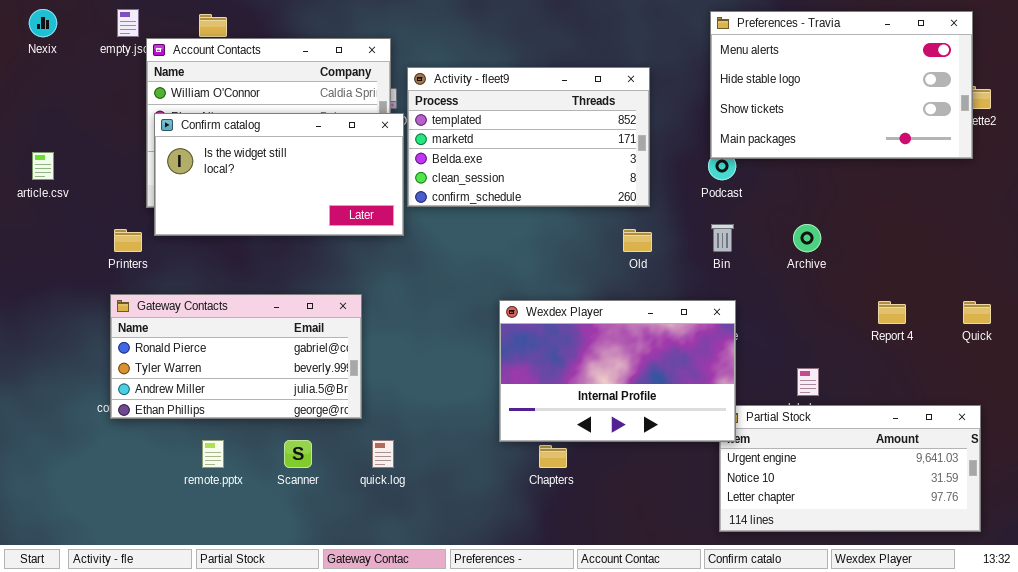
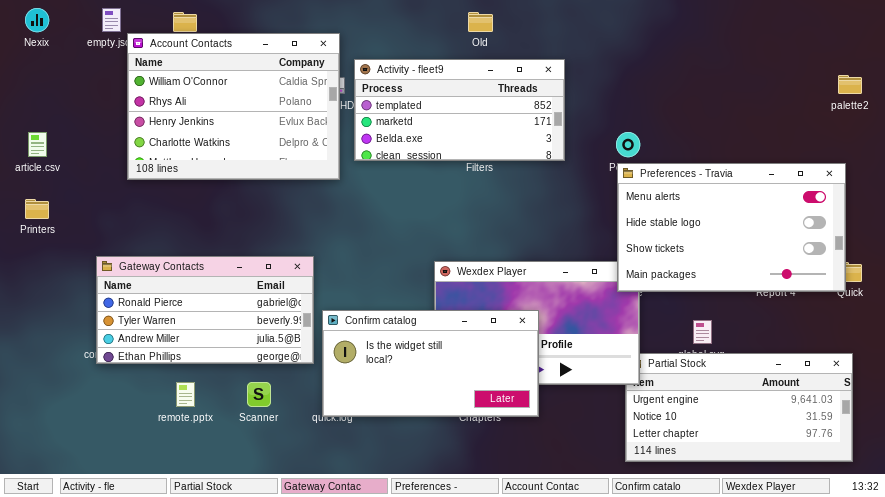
Preferences - Travia: [710,11,973,159] -> [617,163,846,292], moved
Activity - fleet9: [407,67,650,207] -> [354,59,565,161], resized
Confirm catalog: [154,113,404,236] -> [322,310,539,417], moved
Printers: [114,229,142,252] -> [25,199,49,219], moved
Old: [623,229,652,252] -> [468,12,493,32], moved

